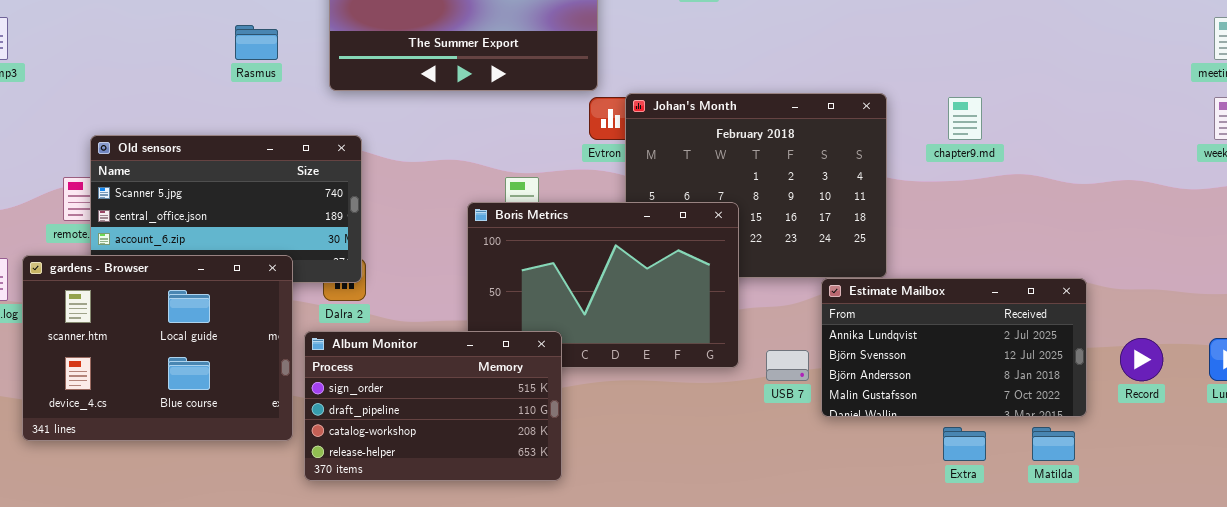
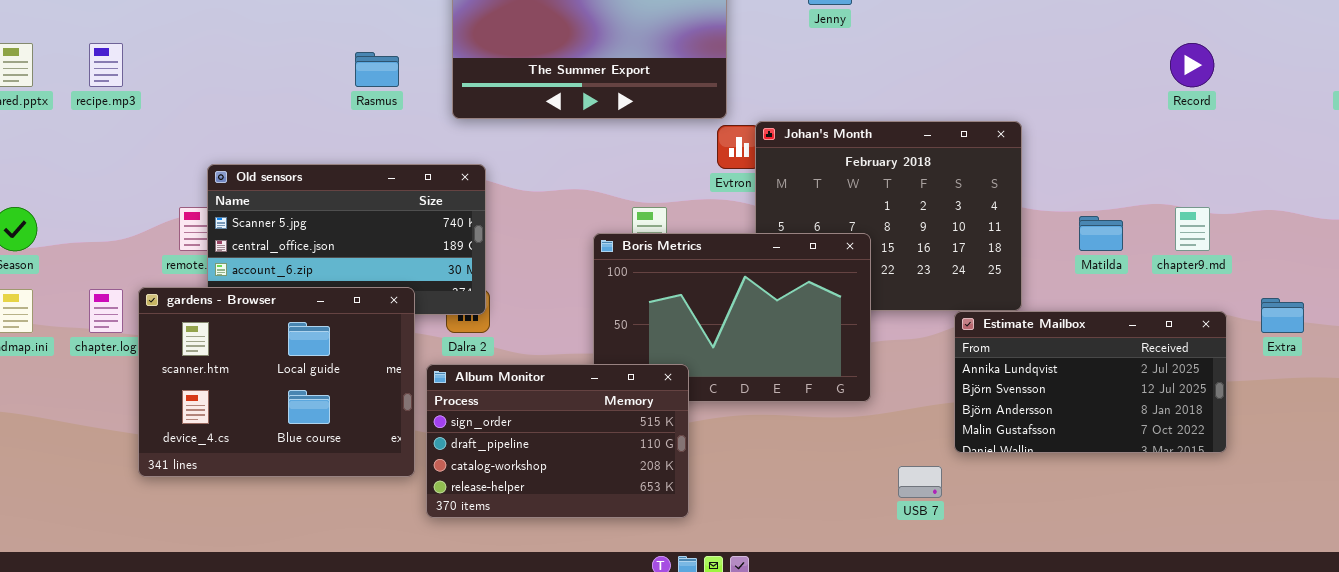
chapter9.md: [948,97,982,140] -> [1175,207,1210,251], moved
Record: [1120,338,1163,381] -> [1170,43,1214,87], moved
USB 7: [766,350,809,381] -> [898,466,942,498], moved
Extra: [943,427,986,461] -> [1261,298,1304,333], moved
Matilda: [1032,427,1075,461] -> [1079,216,1123,251], moved

